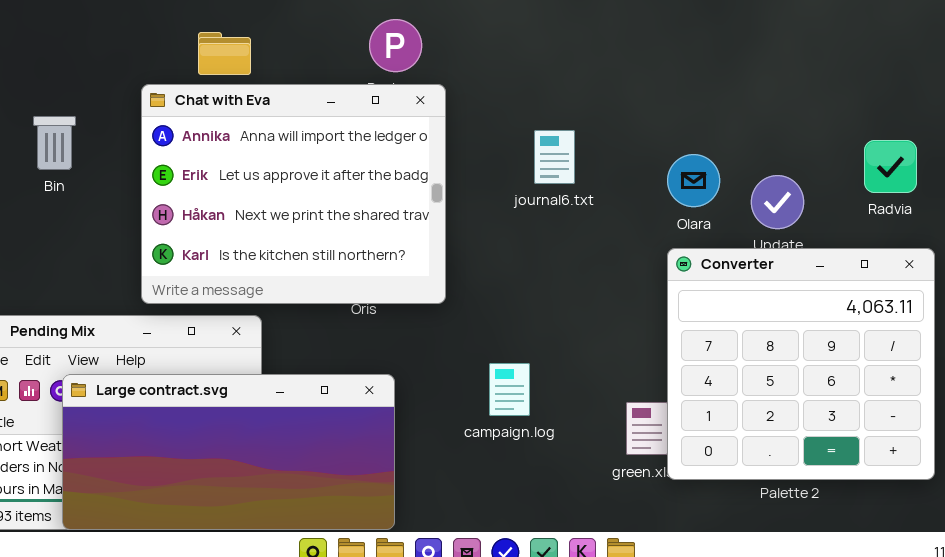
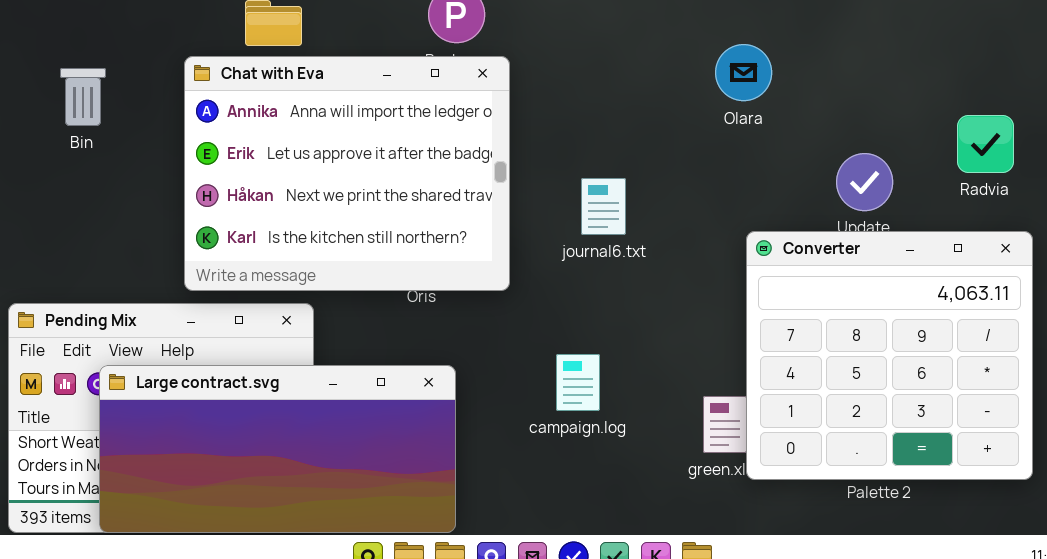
Bin: [33,116,76,170] -> [60,68,106,126], moved
journal6.txt: [534,130,575,184] -> [581,178,626,235], moved
Olara: [667,154,720,207] -> [715,44,772,101], moved

